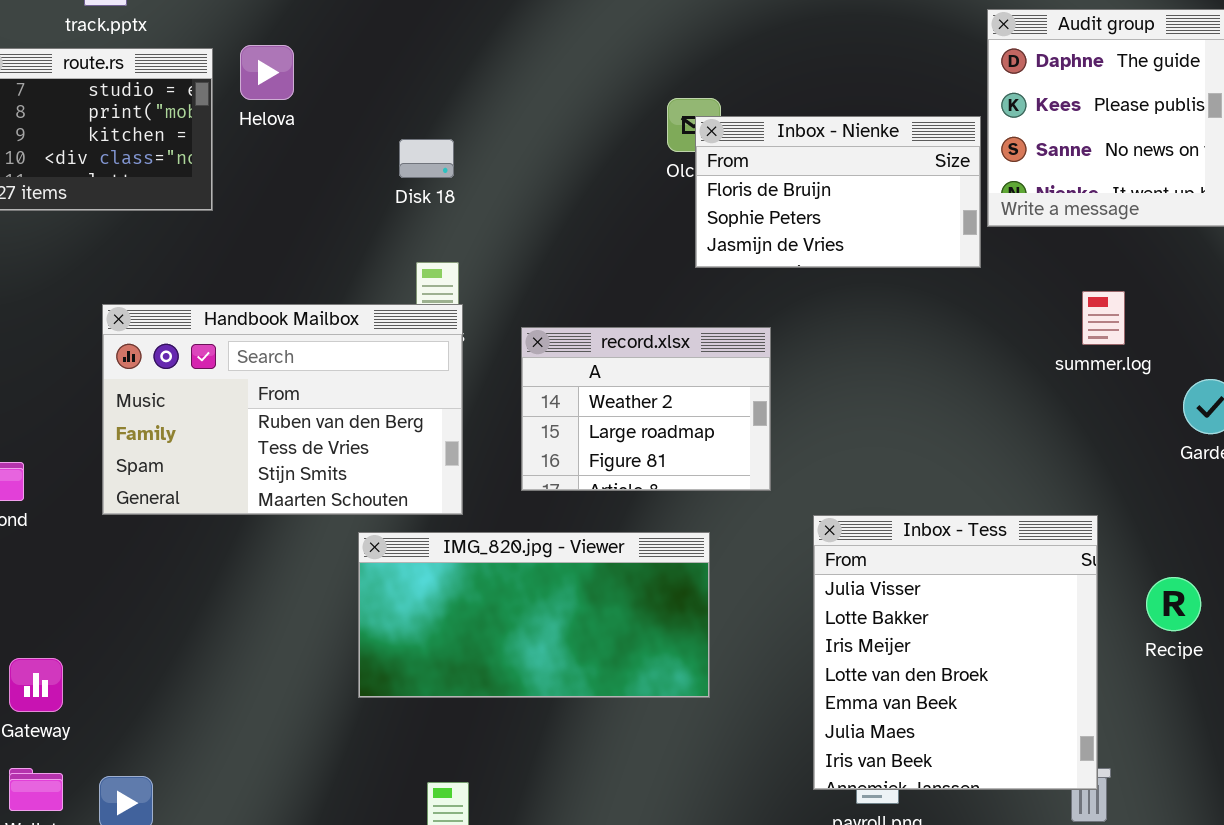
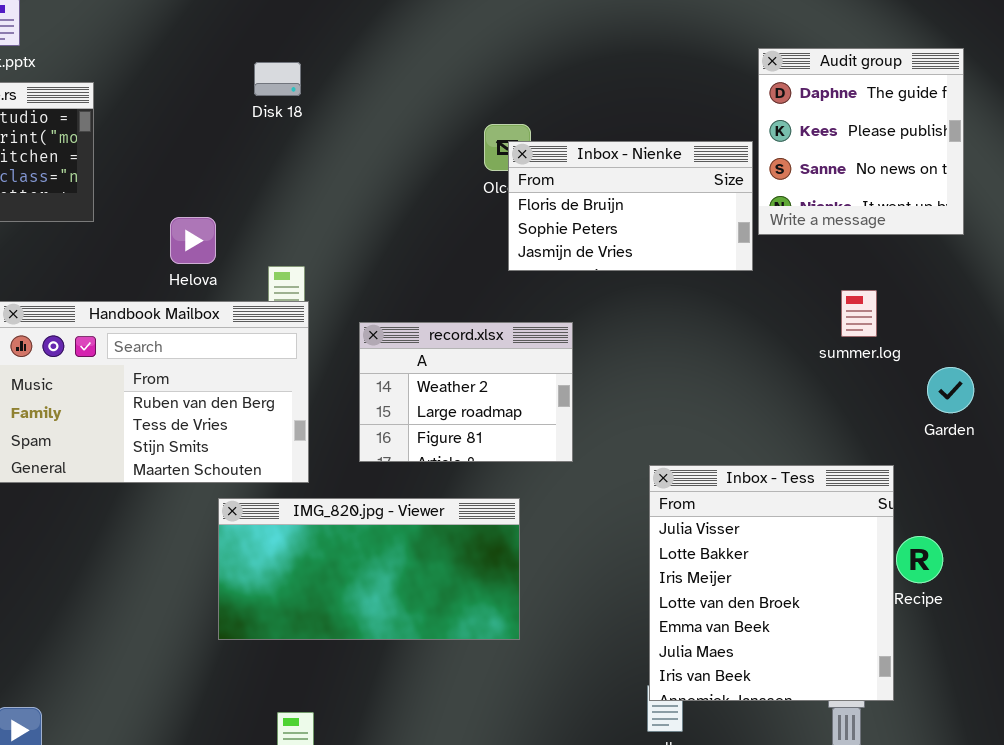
Helova: [240,45,294,100] -> [170,217,216,264], moved
Disk 18: [399,139,454,178] -> [254,62,301,96], moved
Inbox - Tess: [813,515,1098,790] -> [649,465,894,701], moved

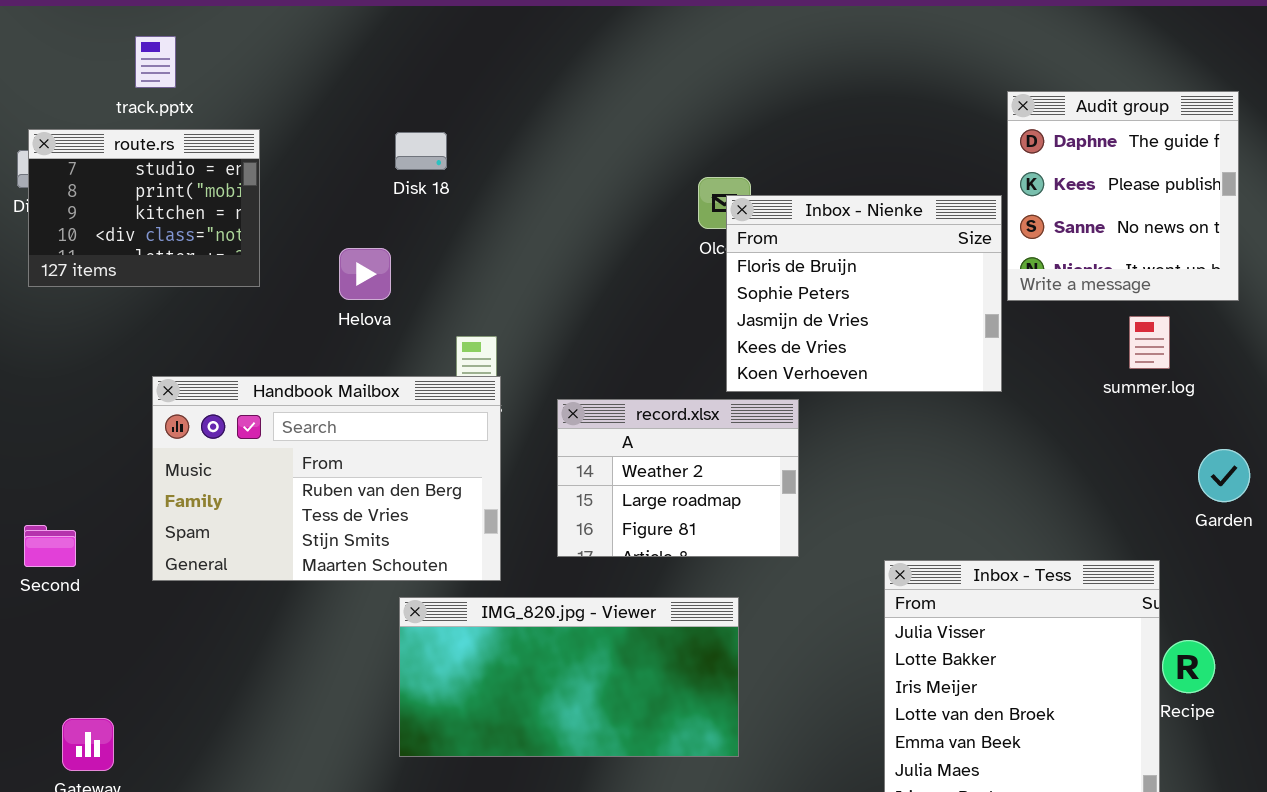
Disk 18: [254,62,301,96] -> [395,132,447,170], moved
Inbox - Nienke: [508,141,753,271] -> [726,195,1002,392], resized
Helova: [170,217,216,264] -> [339,248,391,300], moved
summer.log: [841,290,877,337] -> [1129,316,1170,369], moved

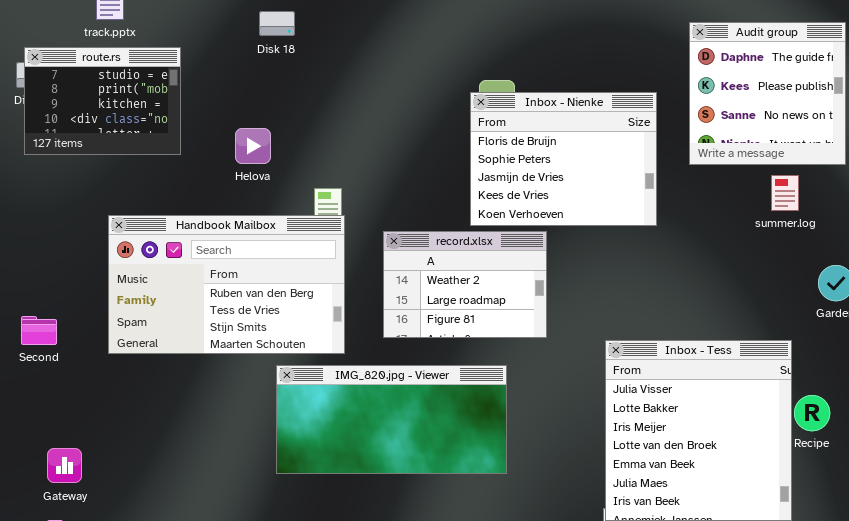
Disk 18: [395,132,447,170] -> [259,11,295,36], moved
Inbox - Nienke: [726,195,1002,392] -> [470,92,657,226], moved

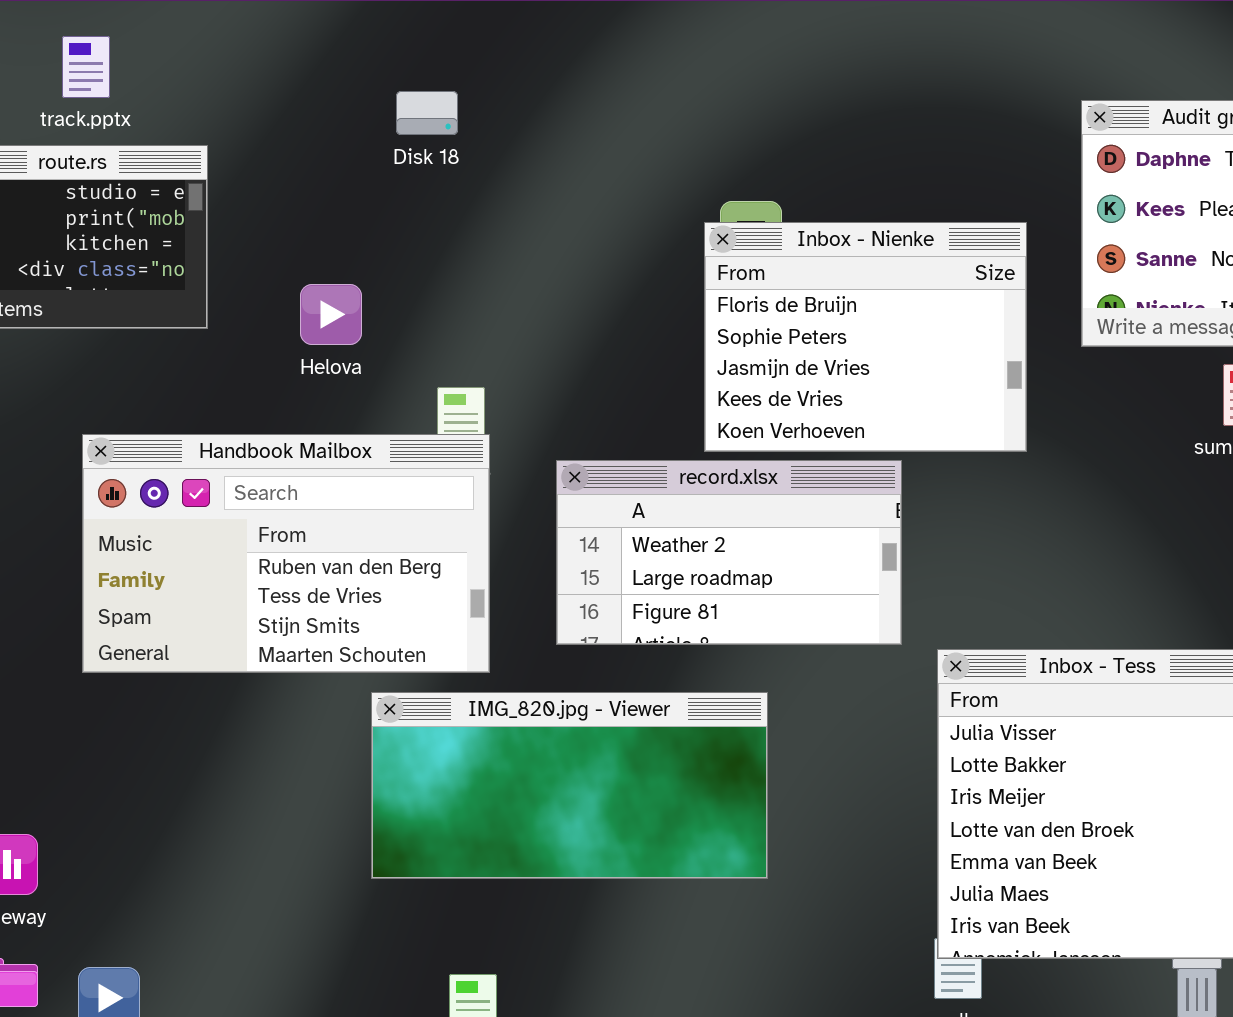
Disk 18: [259,11,295,36] -> [396,91,458,135], moved
record.xlsx: [383,231,547,338] -> [556,460,902,645], resized

